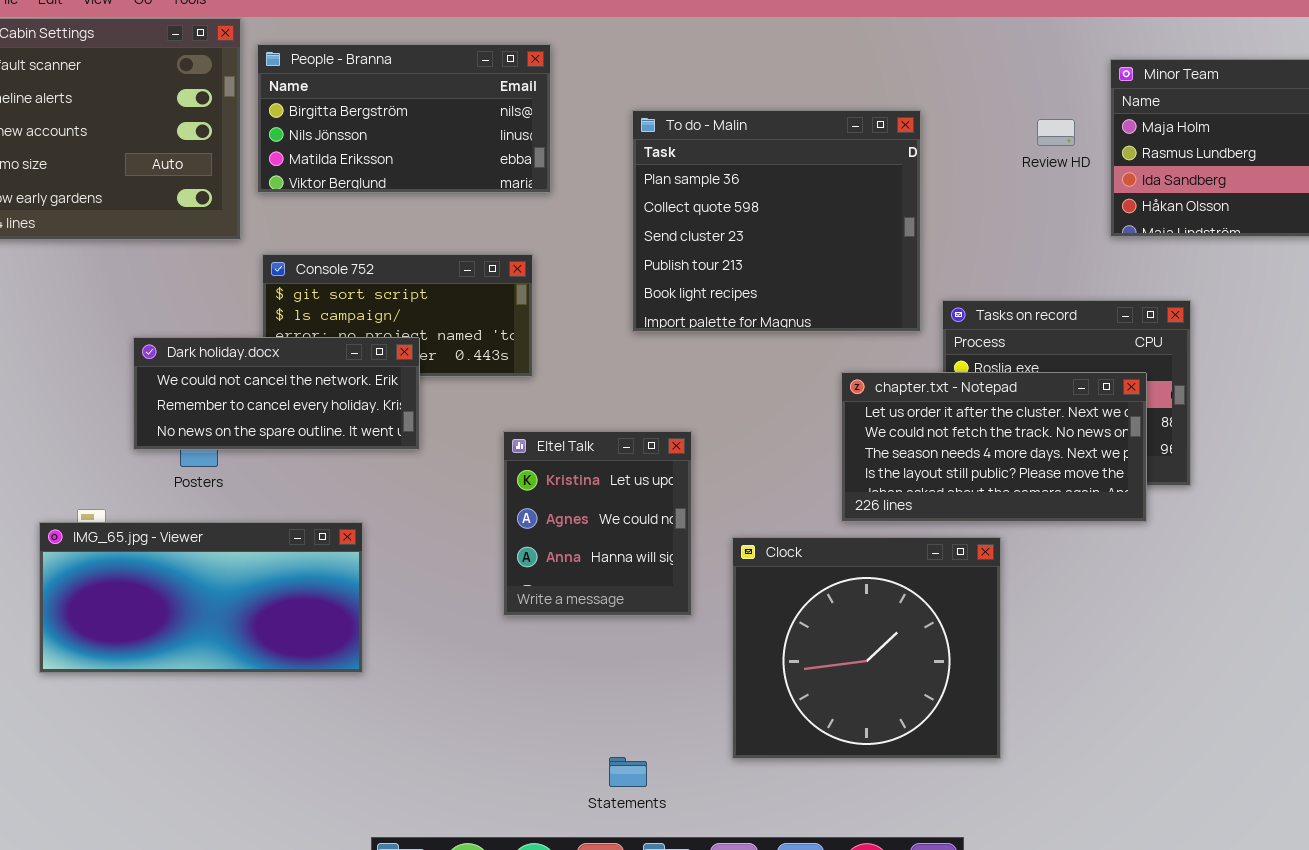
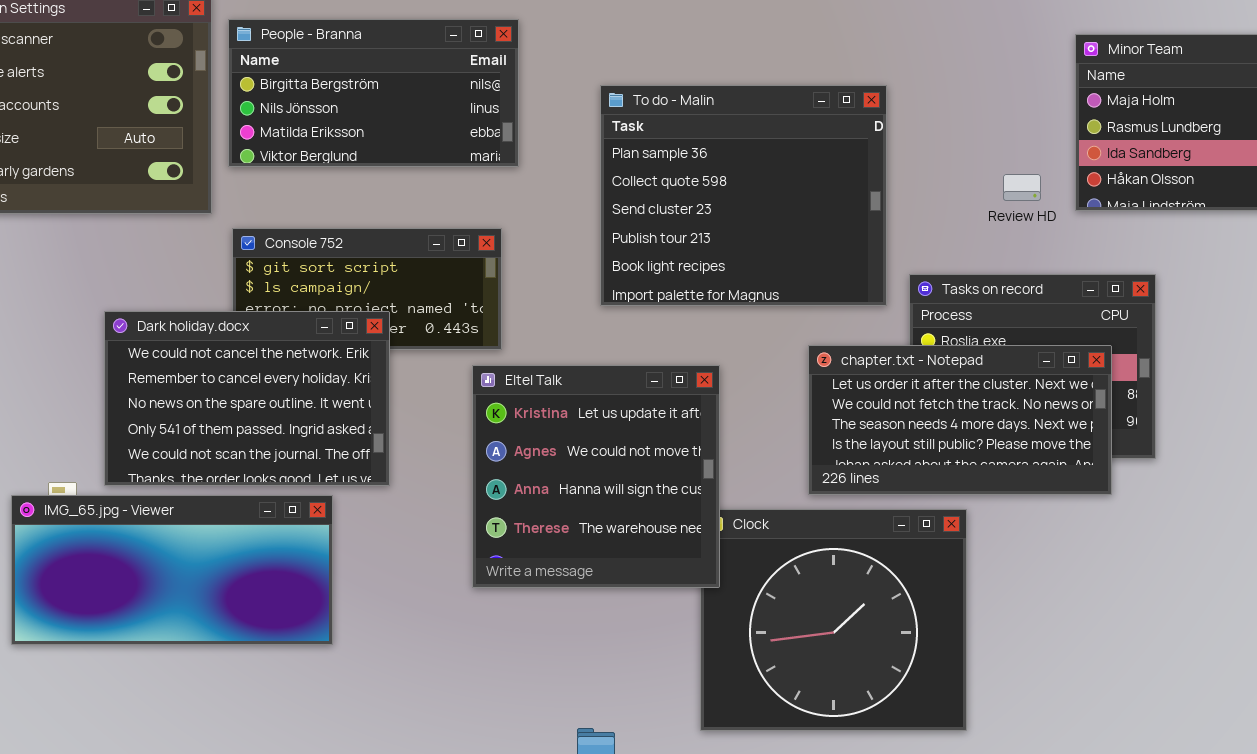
Review HD: [1037,119,1075,146] -> [1003,174,1041,201], moved
Dark holiday.docx: [133,337,420,450] -> [104,311,390,486], resized
Eltel Talk: [503,431,692,616] -> [472,365,720,588], resized

